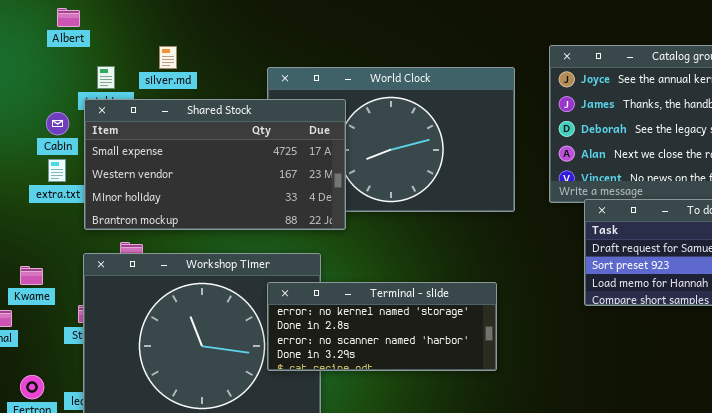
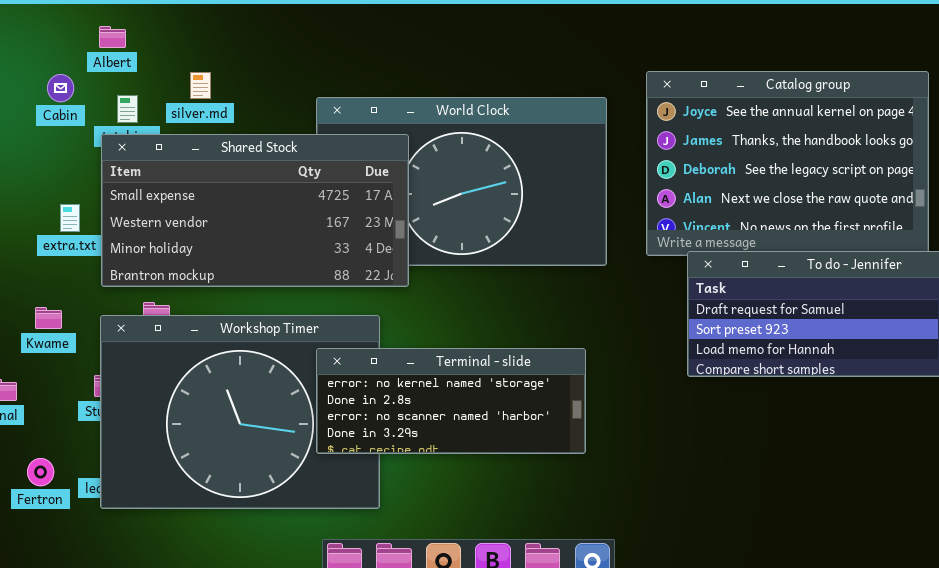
Albert: [57,8,80,27] -> [99,26,126,48], moved
Cabin: [46,112,69,135] -> [47,74,74,102], moved
Kwame: [20,266,43,285] -> [35,307,62,329], moved

